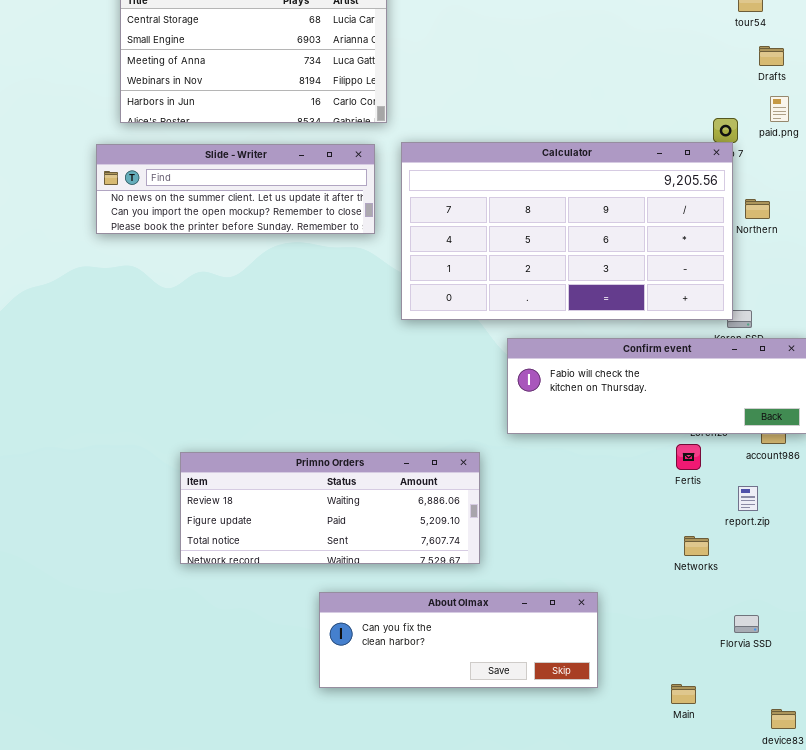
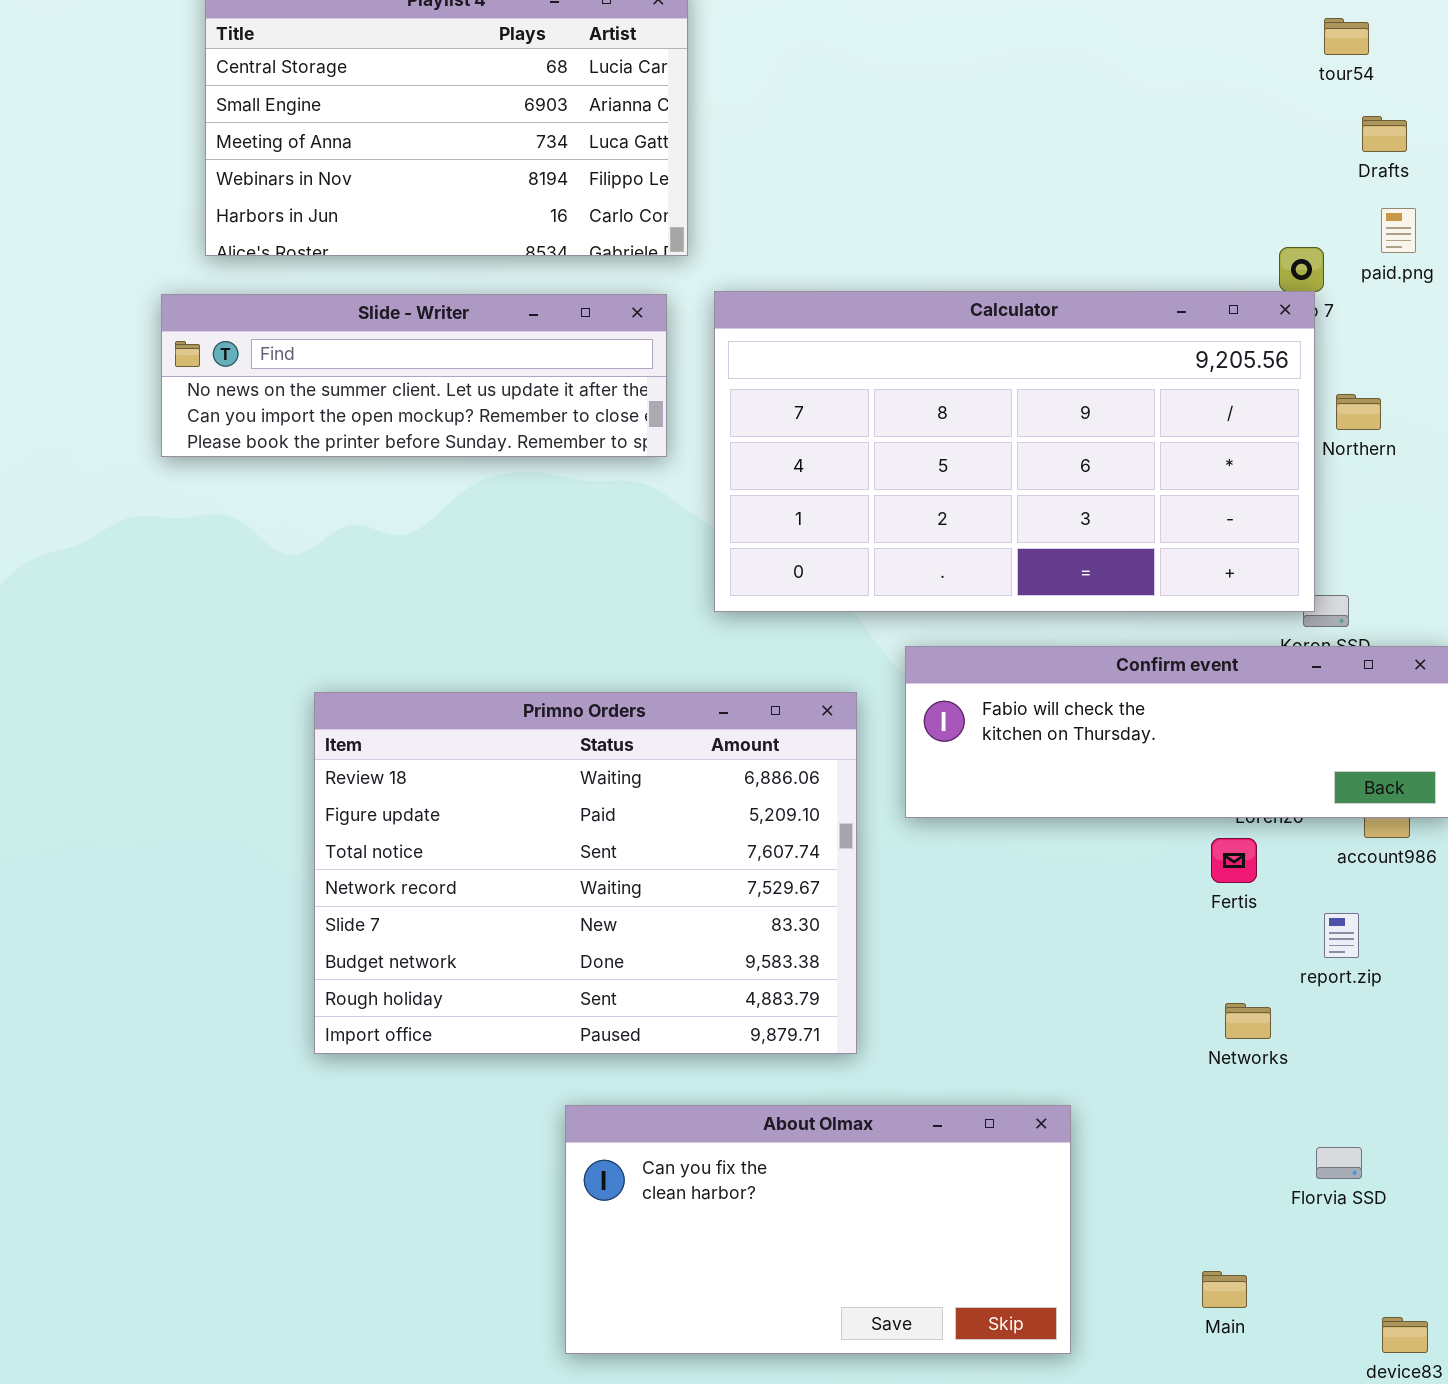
Primno Orders: [180,452,480,564] -> [314,692,857,1054], resized
About Olmax: [319,592,598,688] -> [565,1105,1071,1354], resized

